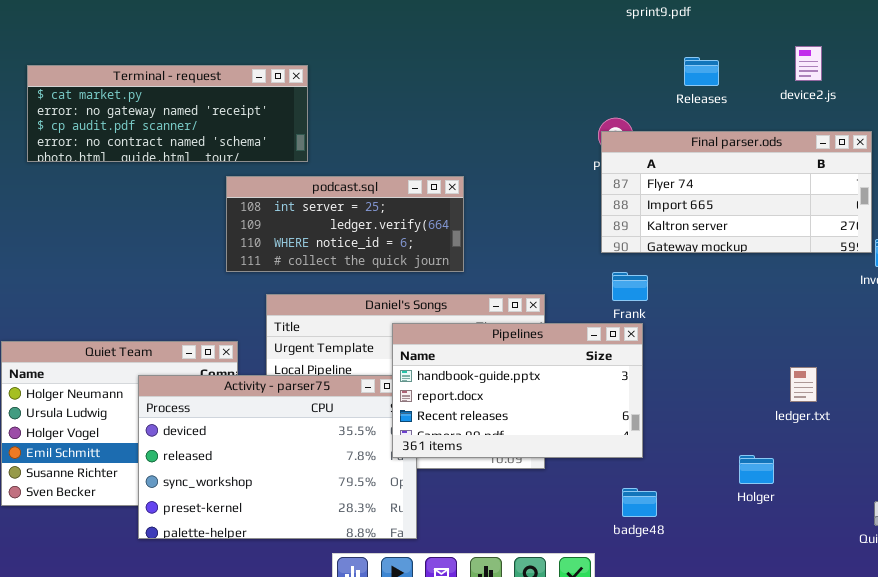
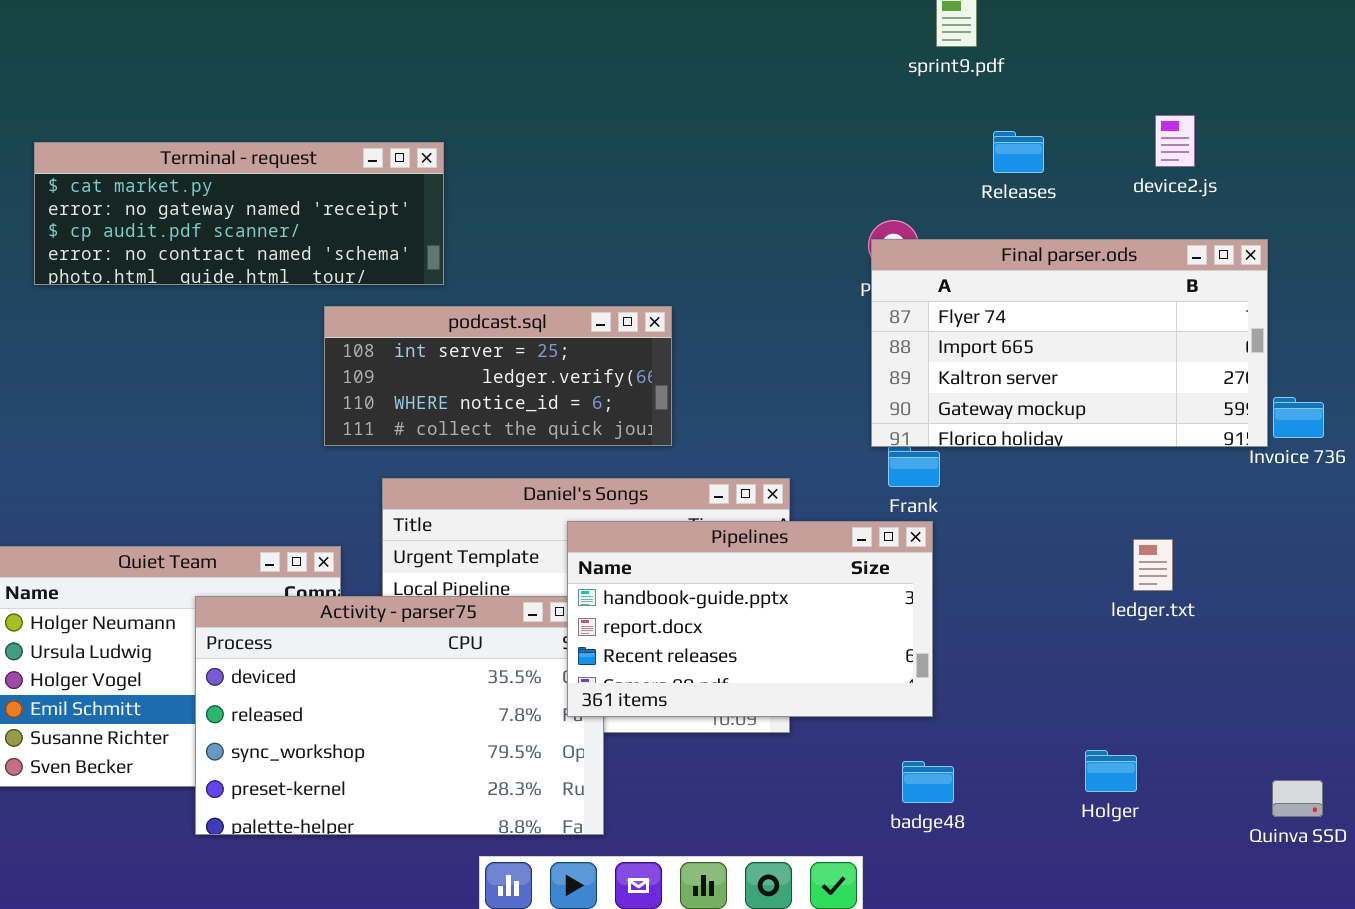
Final parser.ods: [601,131,872,253] -> [871,239,1268,447], resized
ledger.txt: [790,367,817,402] -> [1133,539,1173,591], moved
Holger: [739,455,774,484] -> [1085,750,1137,792], moved

